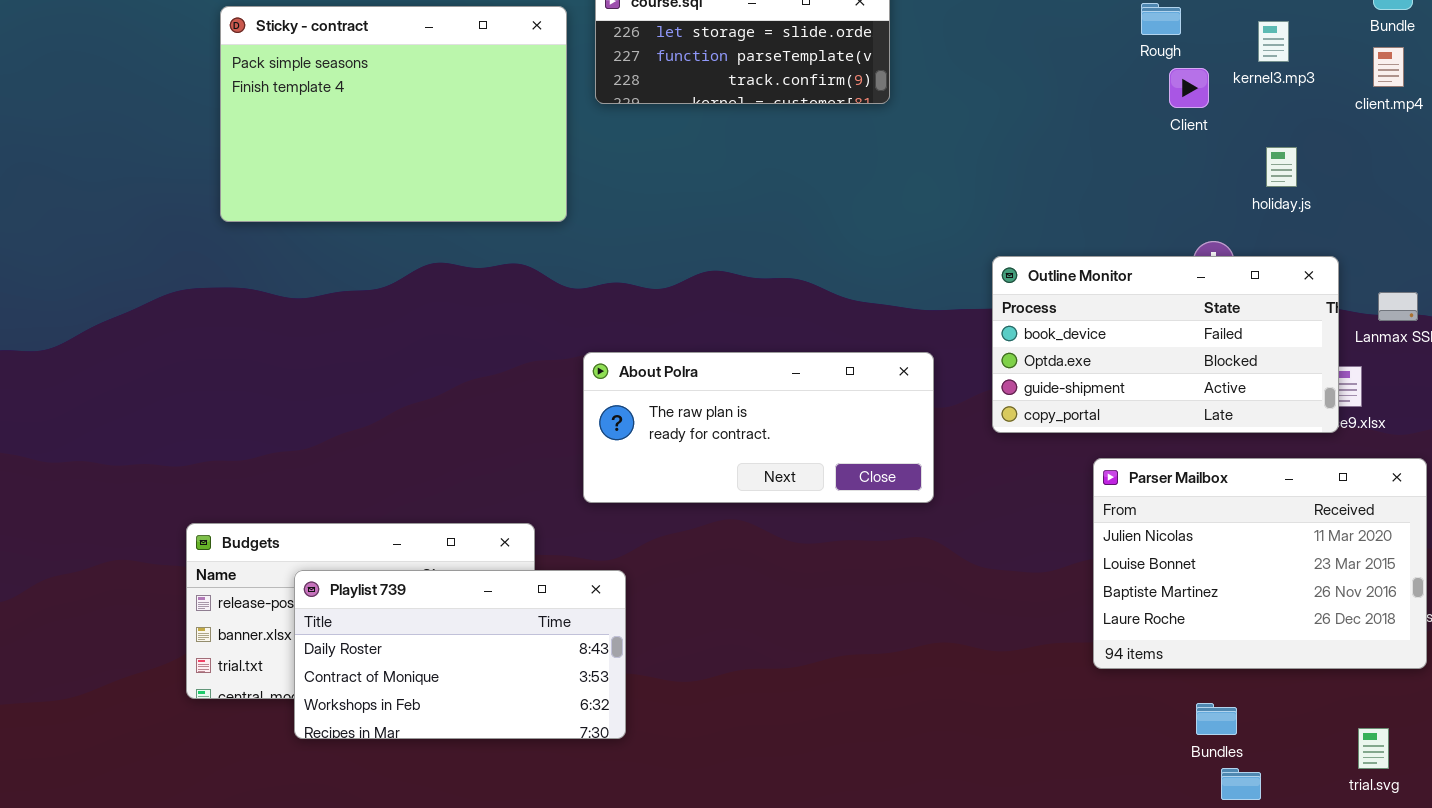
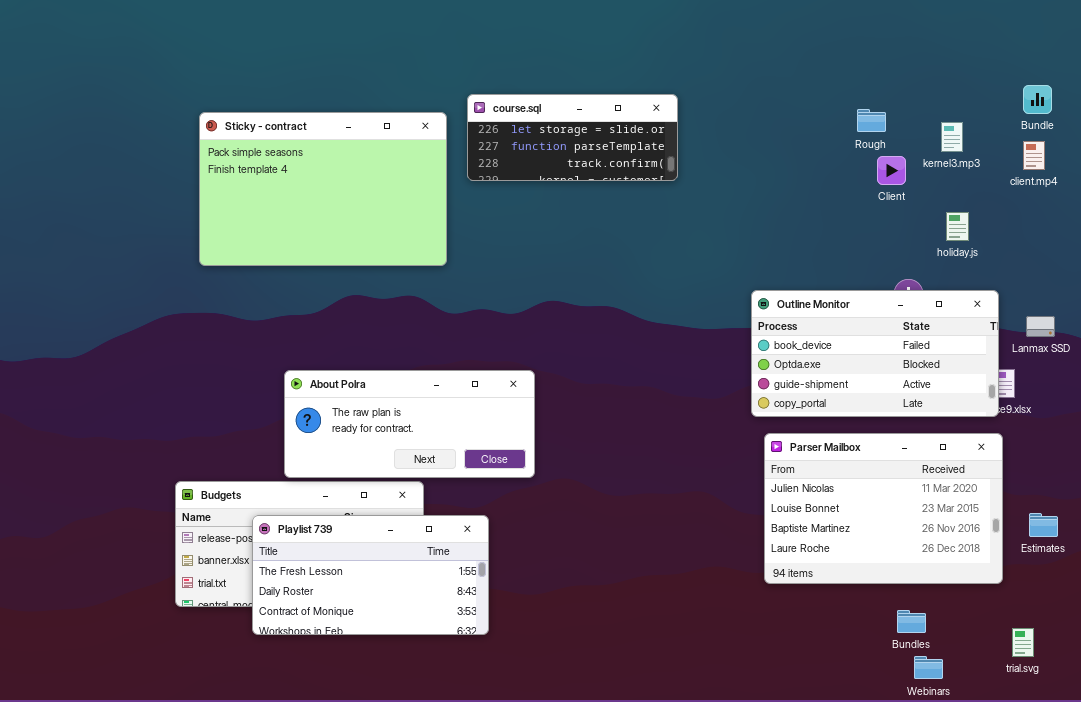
About Polra: [583,352,934,503] -> [284,370,535,478], moved
Parser Mailbox: [1093,458,1427,669] -> [764,433,1003,584], moved
Playlist 739: [294,570,626,739] -> [252,515,489,635], scrolled up 1 row

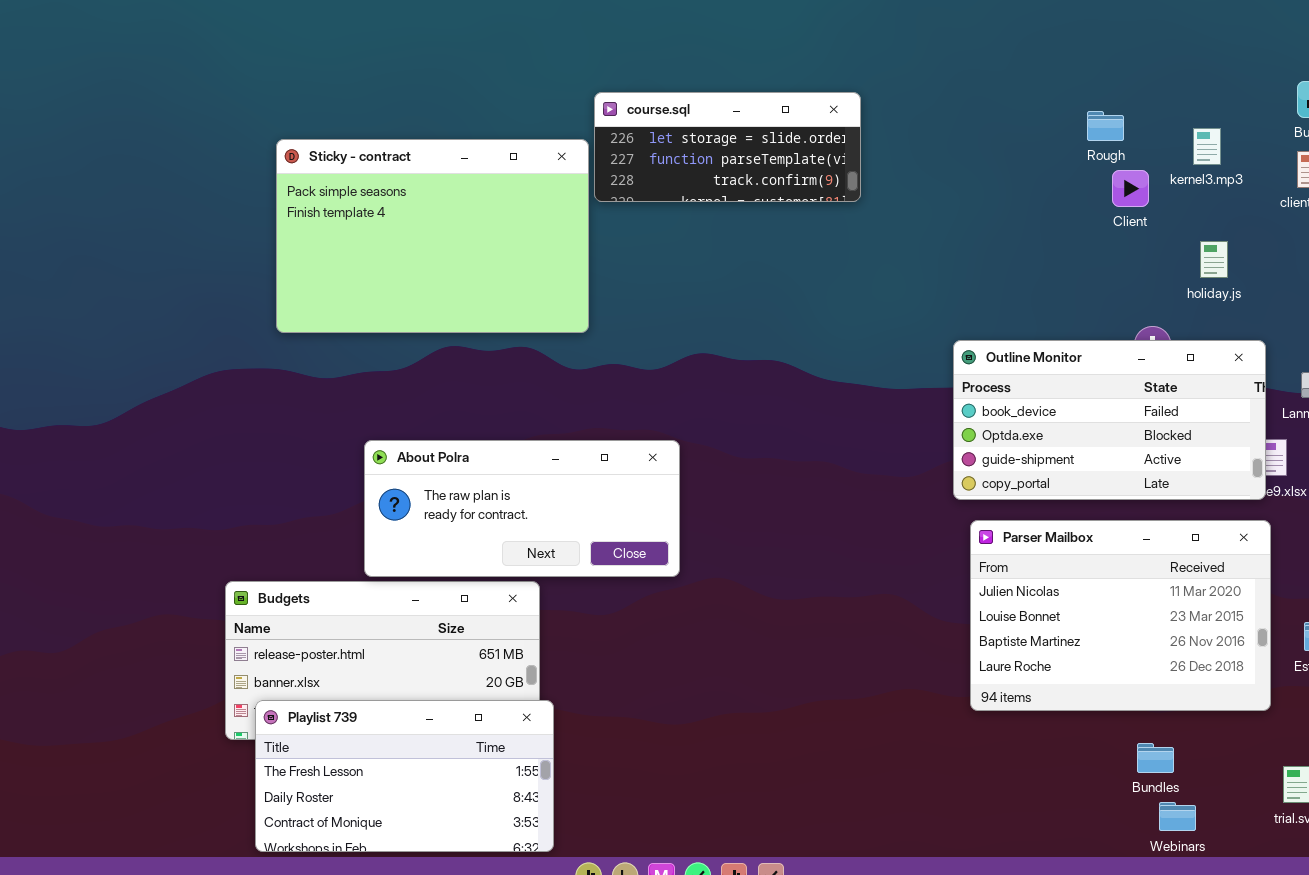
Sticky - contract: [199,112,447,266] -> [276,139,589,333], moved
Playlist 739: [252,515,489,635] -> [255,700,554,852], moved

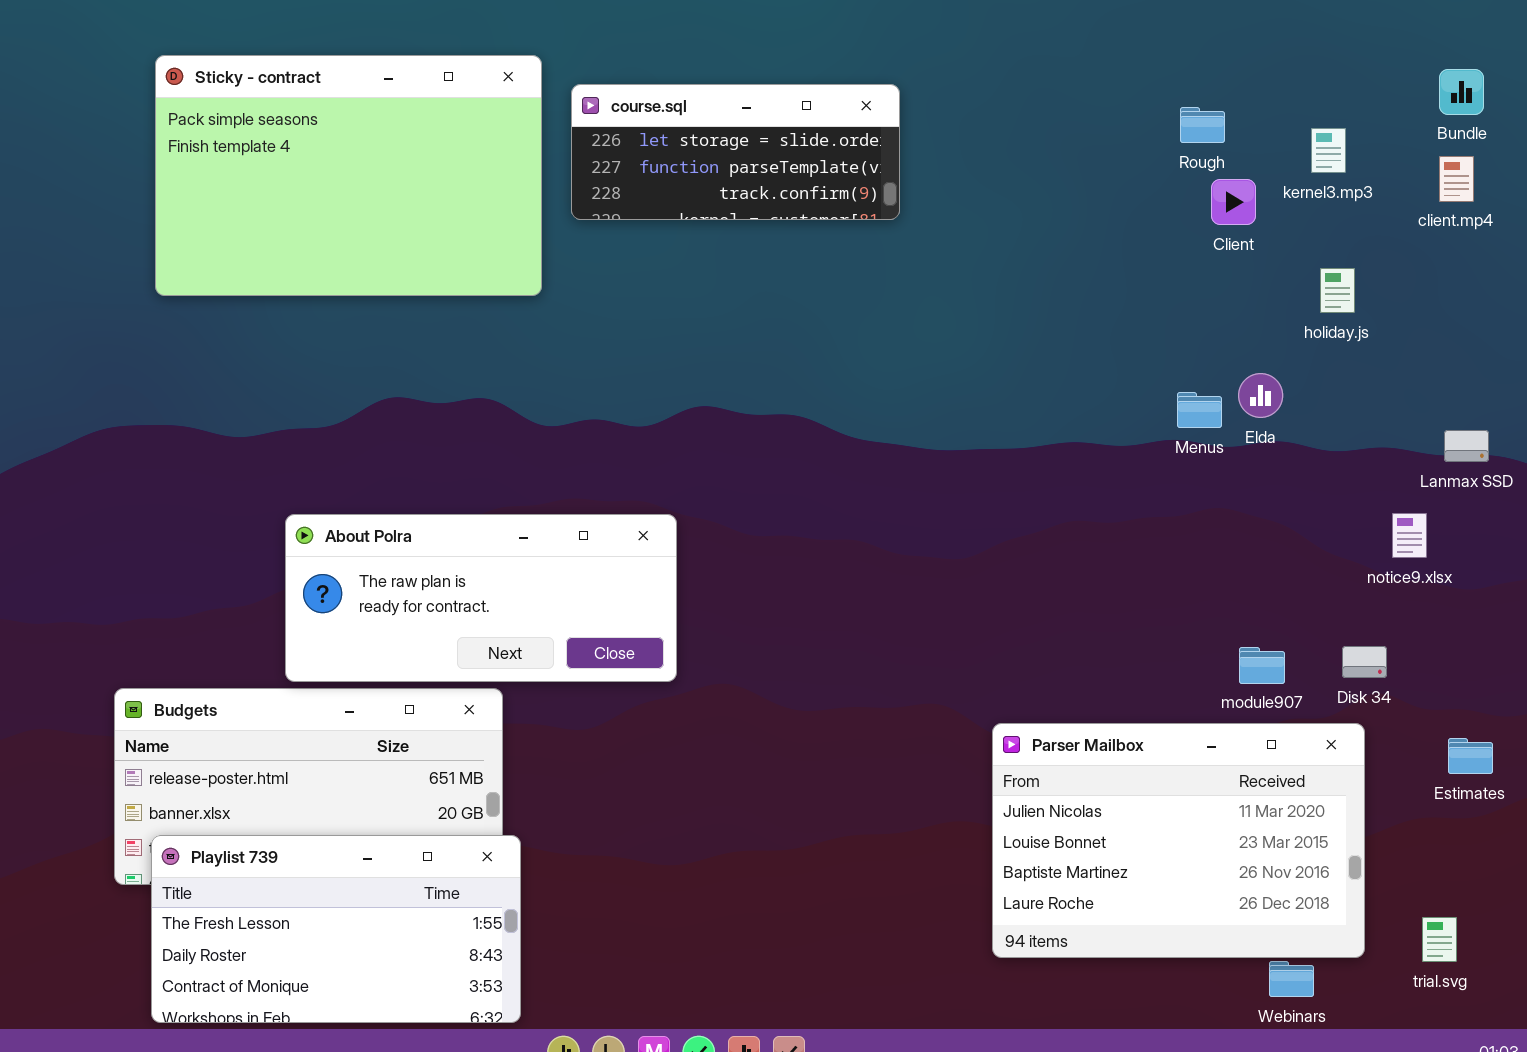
Sticky - contract: [276,139,589,333] -> [155,55,542,296], moved
Outline Monitor: [953,340,1266,500] -> none, closed
Parser Mailbox: [970,520,1271,711] -> [992,723,1365,958], moved

